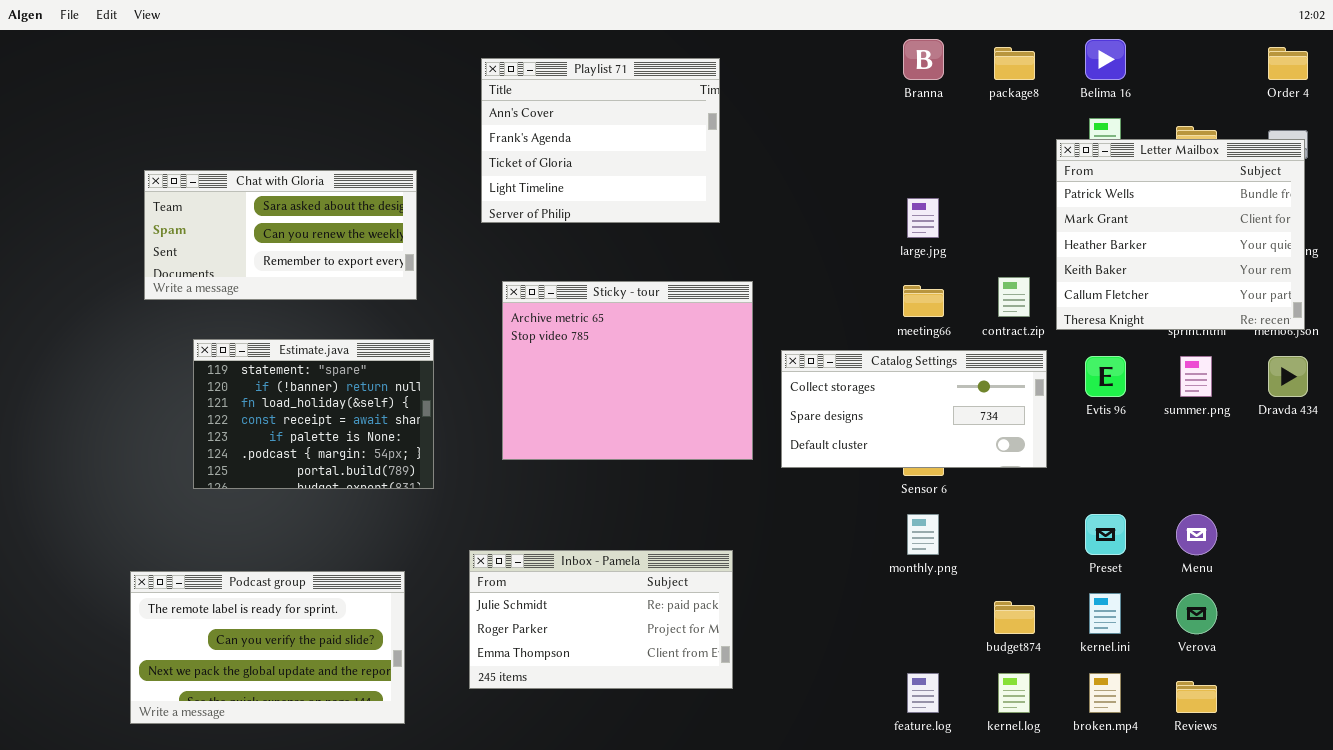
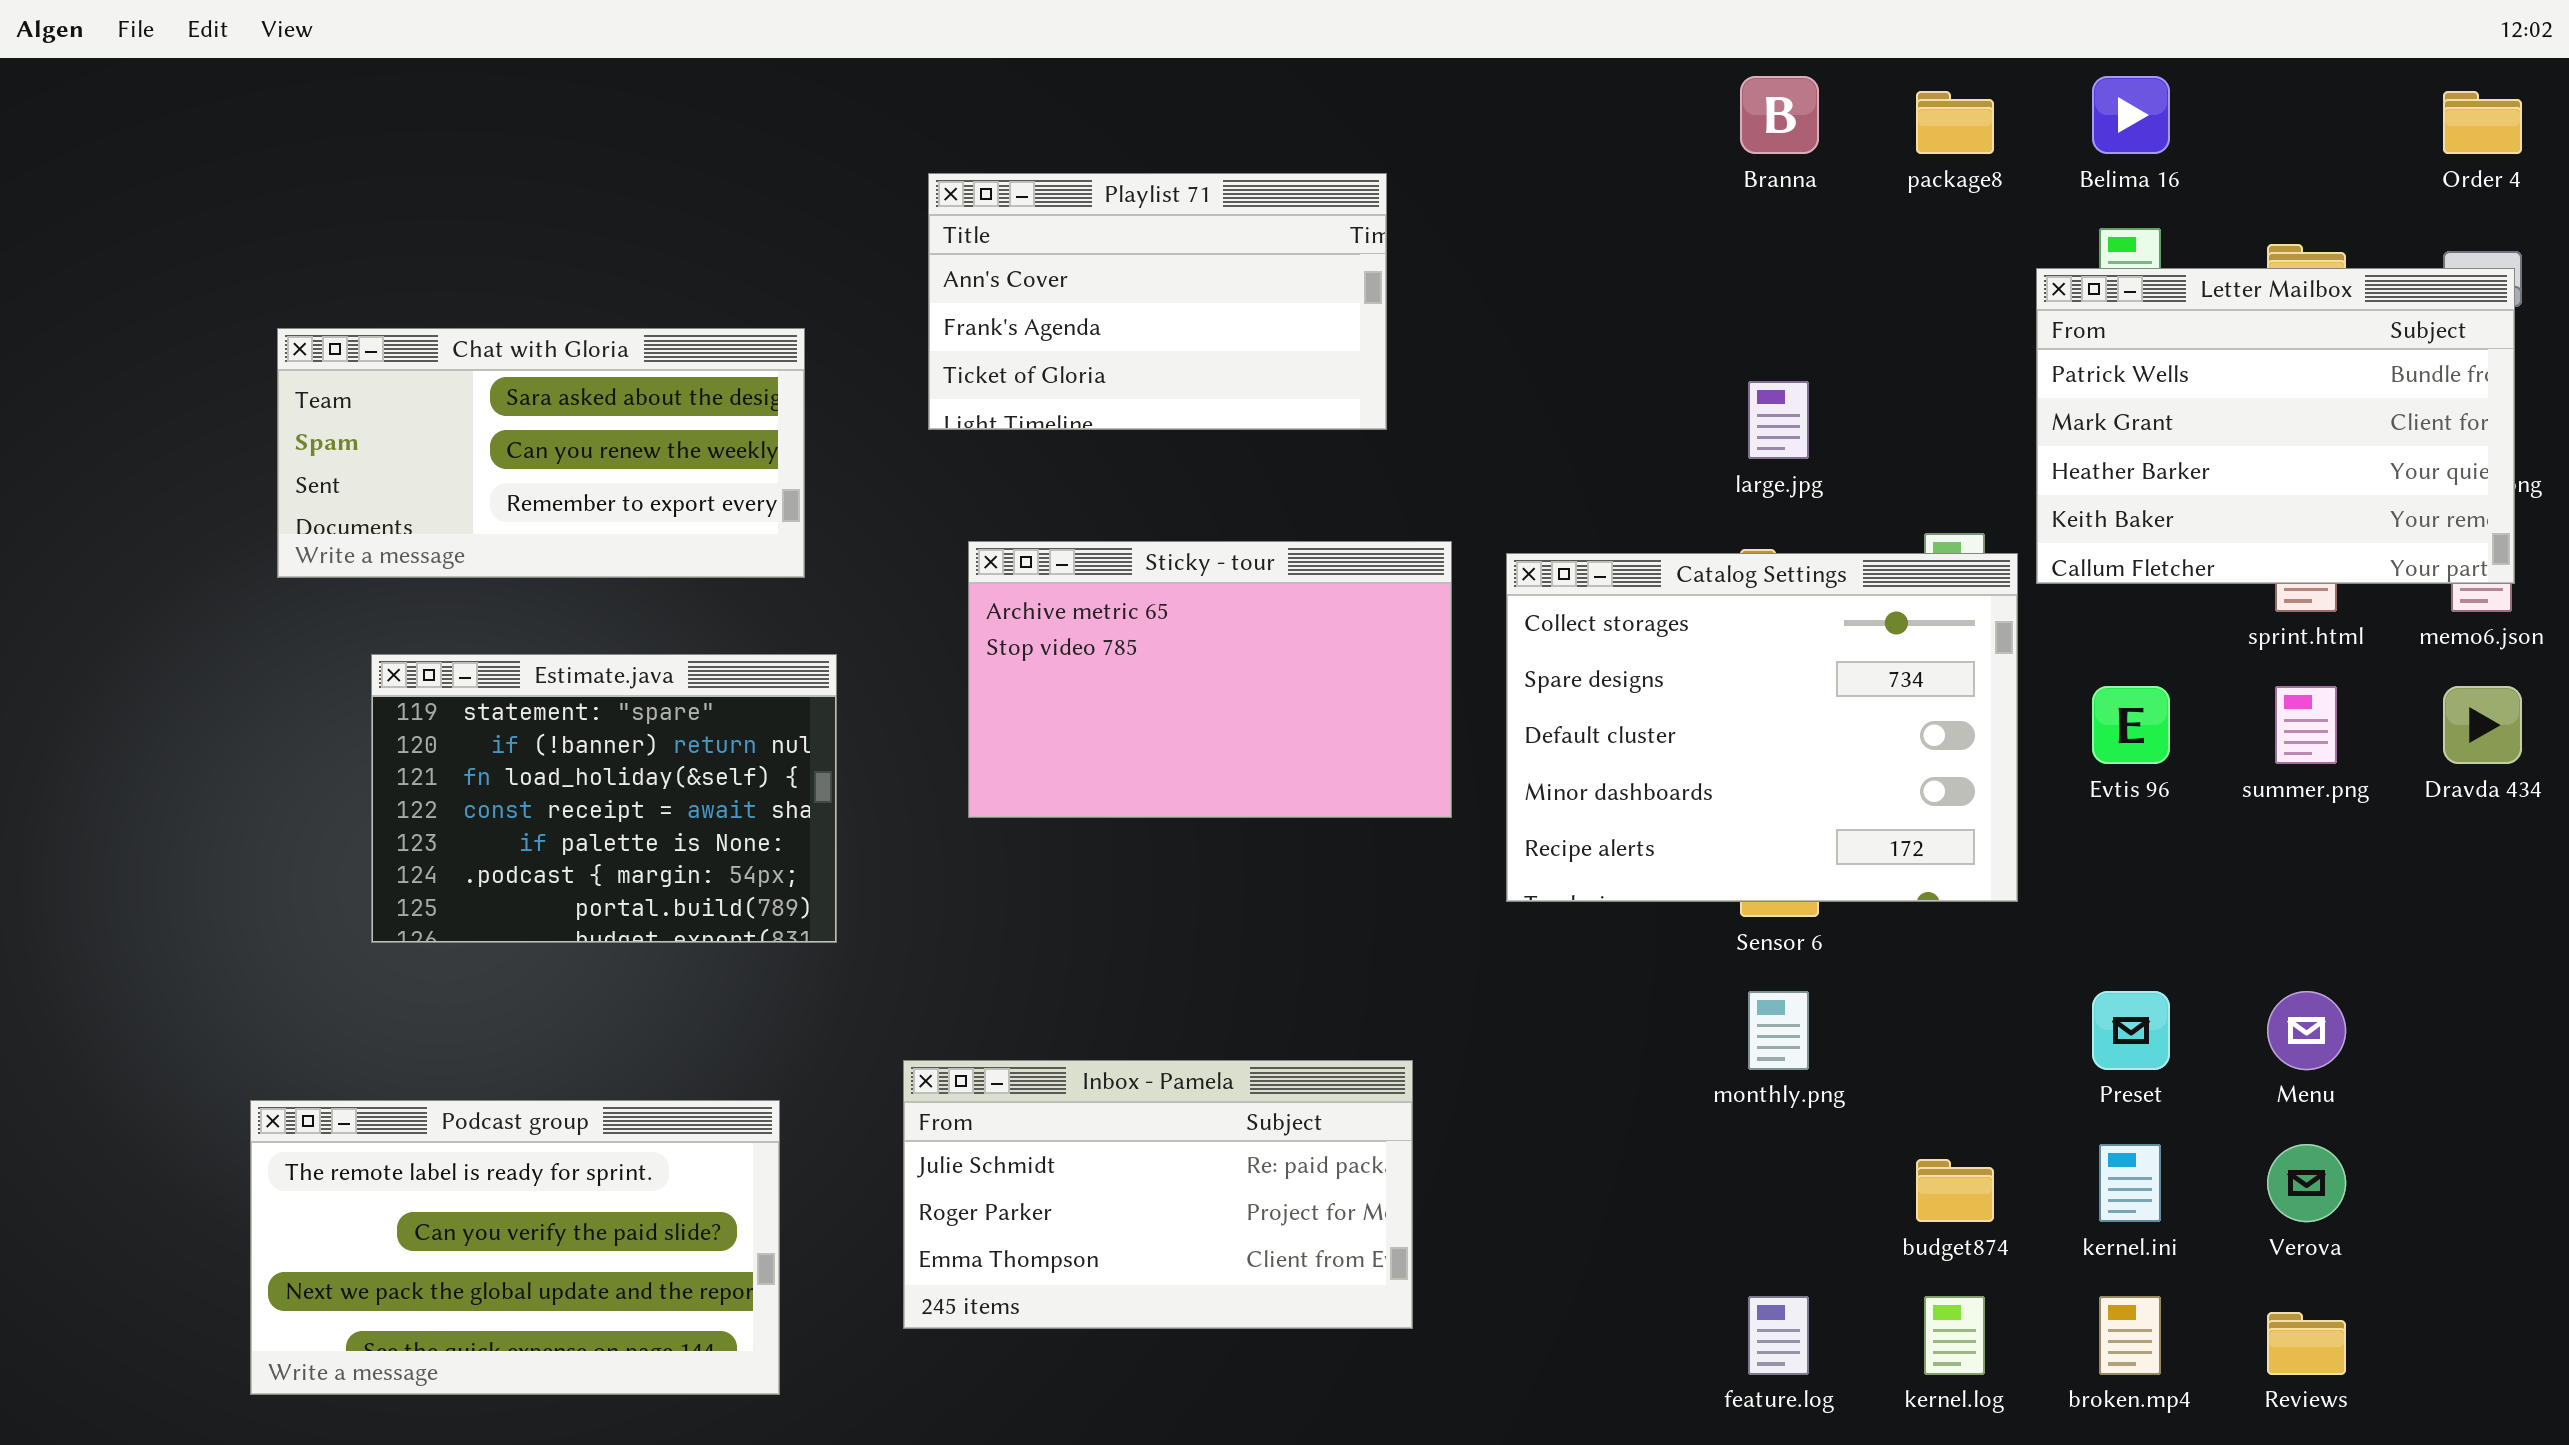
Playlist 71: [481,58,720,223] -> [928,173,1387,430], resized
Letter Mailbox: [1056,139,1305,330] -> [2036,268,2515,584], resized
Sticky - tour: [502,281,753,460] -> [968,541,1452,818], resized
Catalog Settings: [781,350,1047,468] -> [1506,553,2018,902], resized

